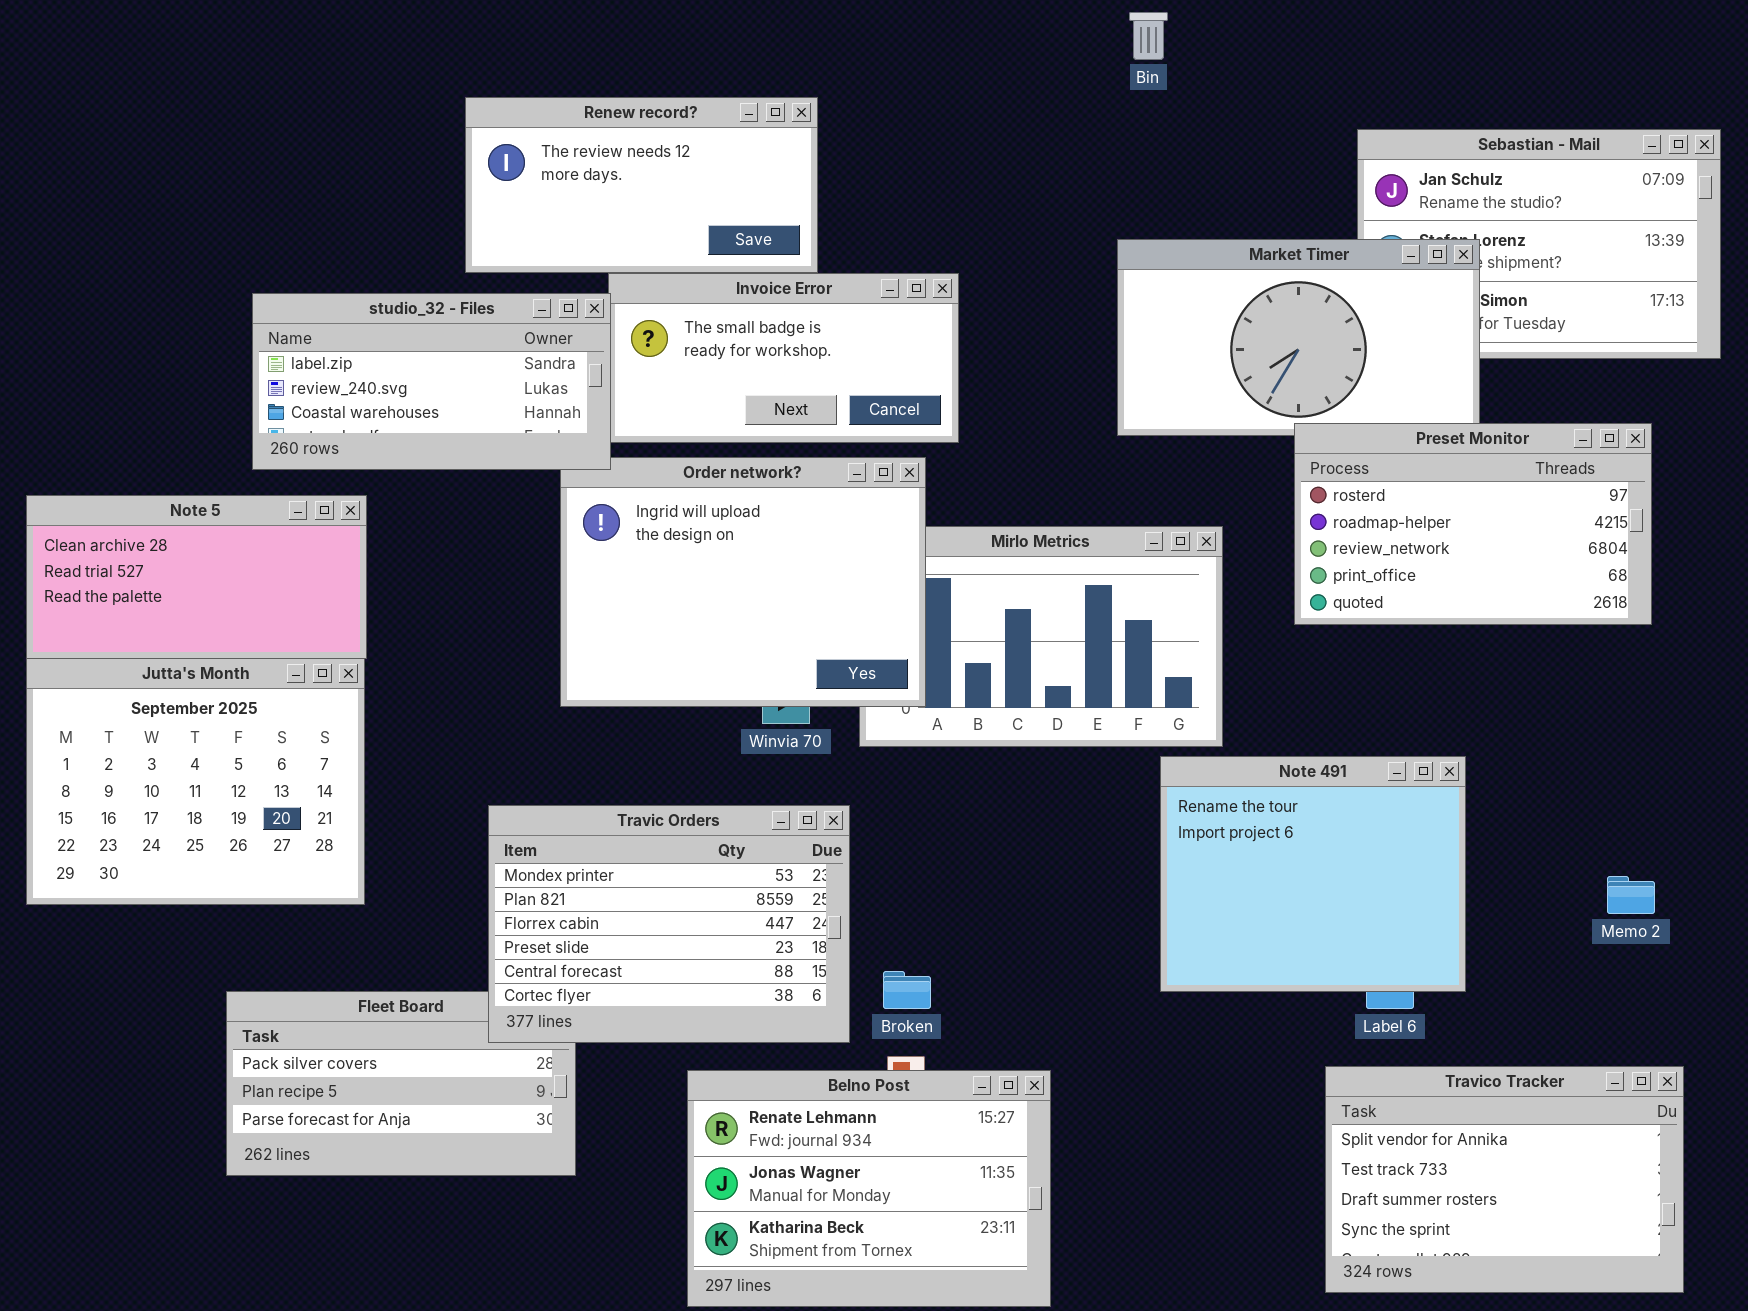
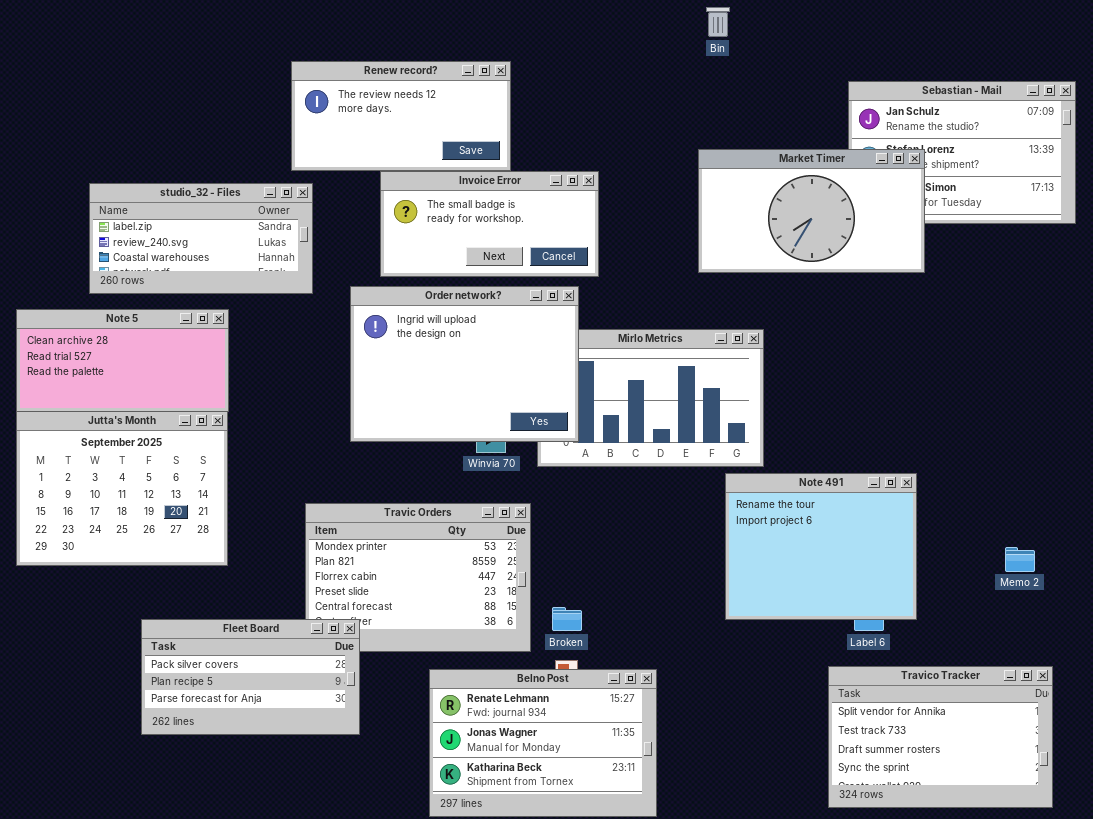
studio_32 - Files: [252,293,611,470] -> [89,183,313,294], moved
Preset Monitor: [1294,423,1652,625] -> none, closed
Fleet Board: [226,991,576,1176] -> [141,619,360,735], raised

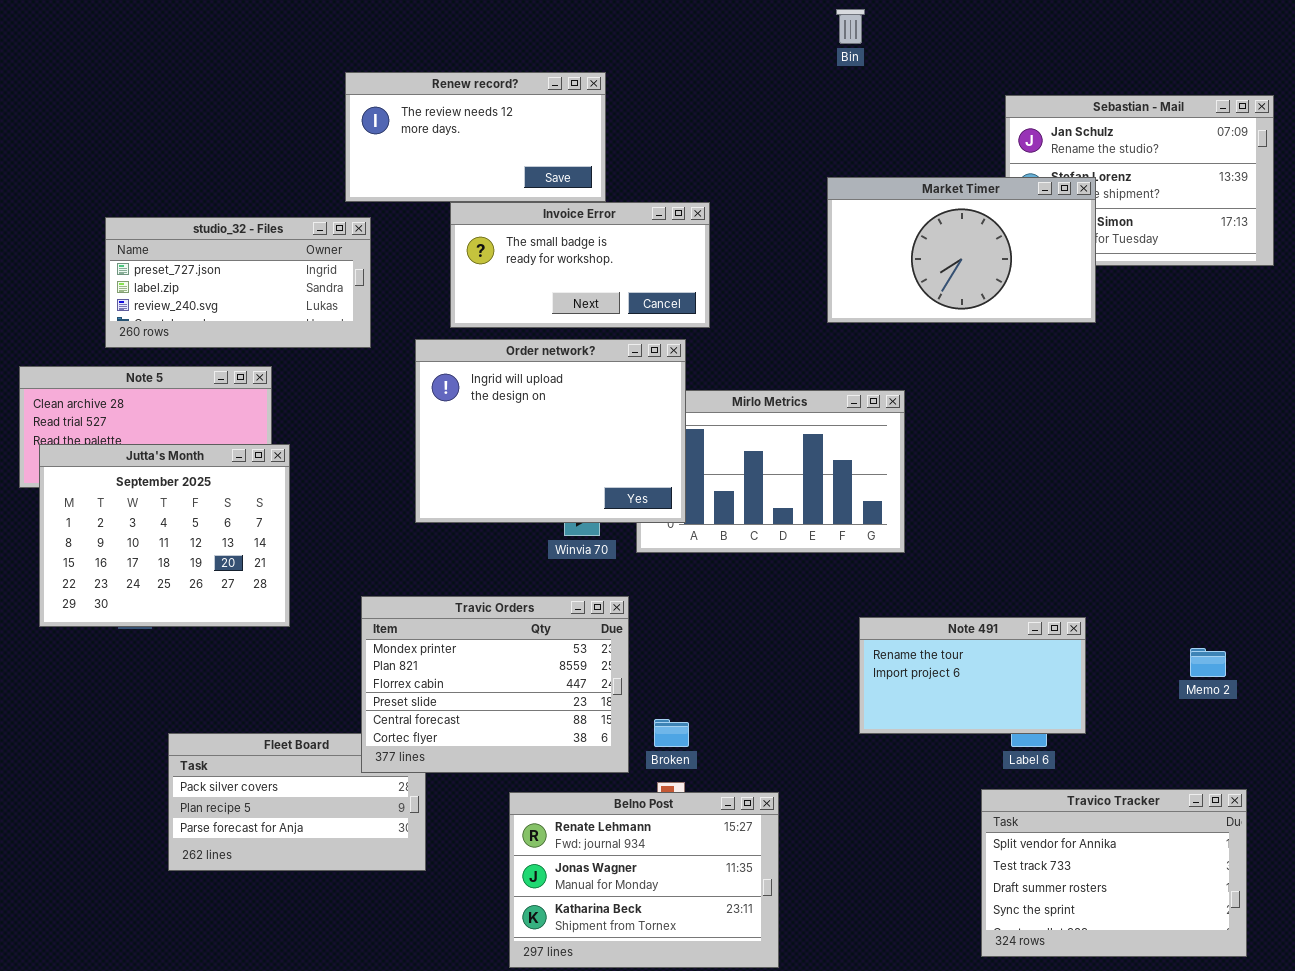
studio_32 - Files: [89,183,313,294] -> [105,217,371,348], scrolled up 1 row
Jutta's Month: [16,411,228,566] -> [39,444,290,627], moved
Note 491: [725,473,917,620] -> [859,617,1086,734], resized
Travic Orders: [305,503,531,652] -> [361,596,629,773], raised

